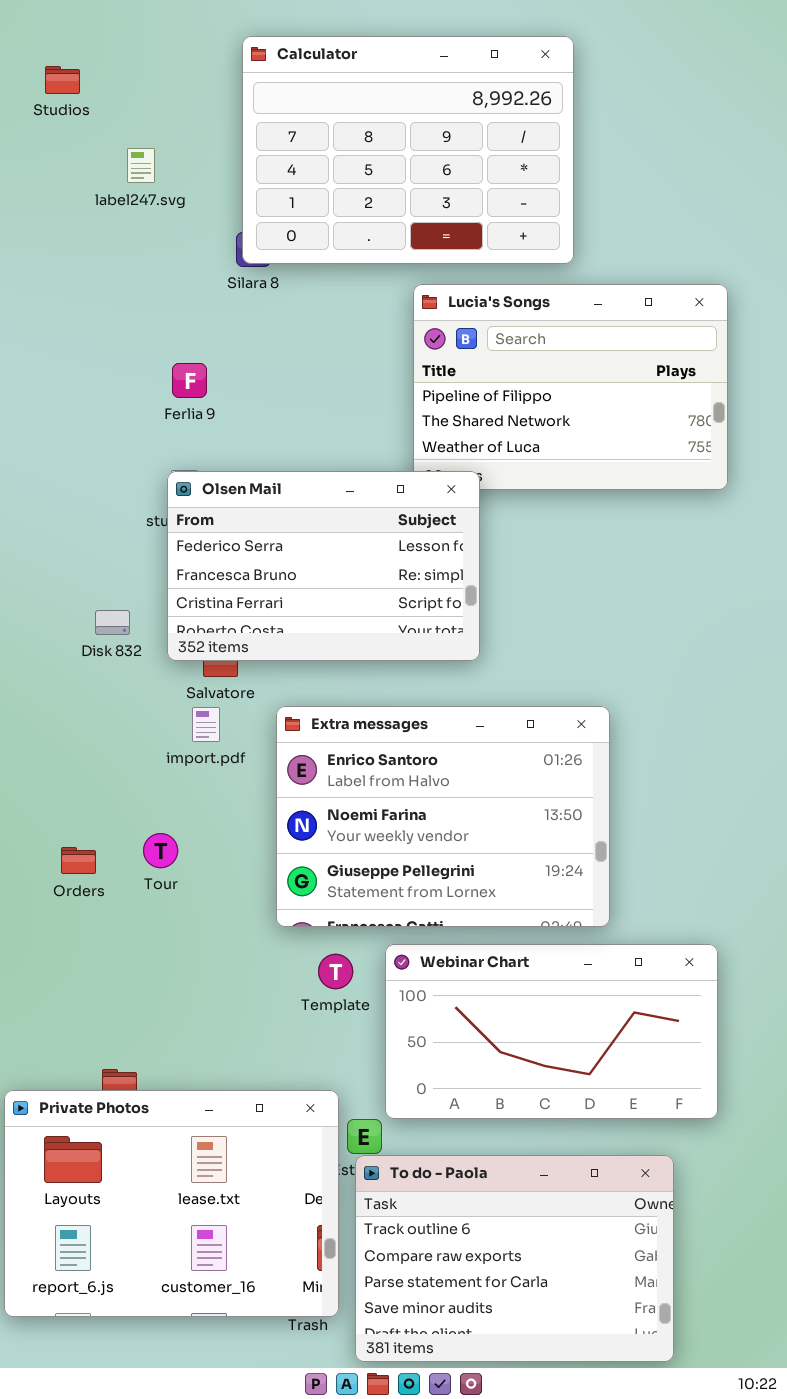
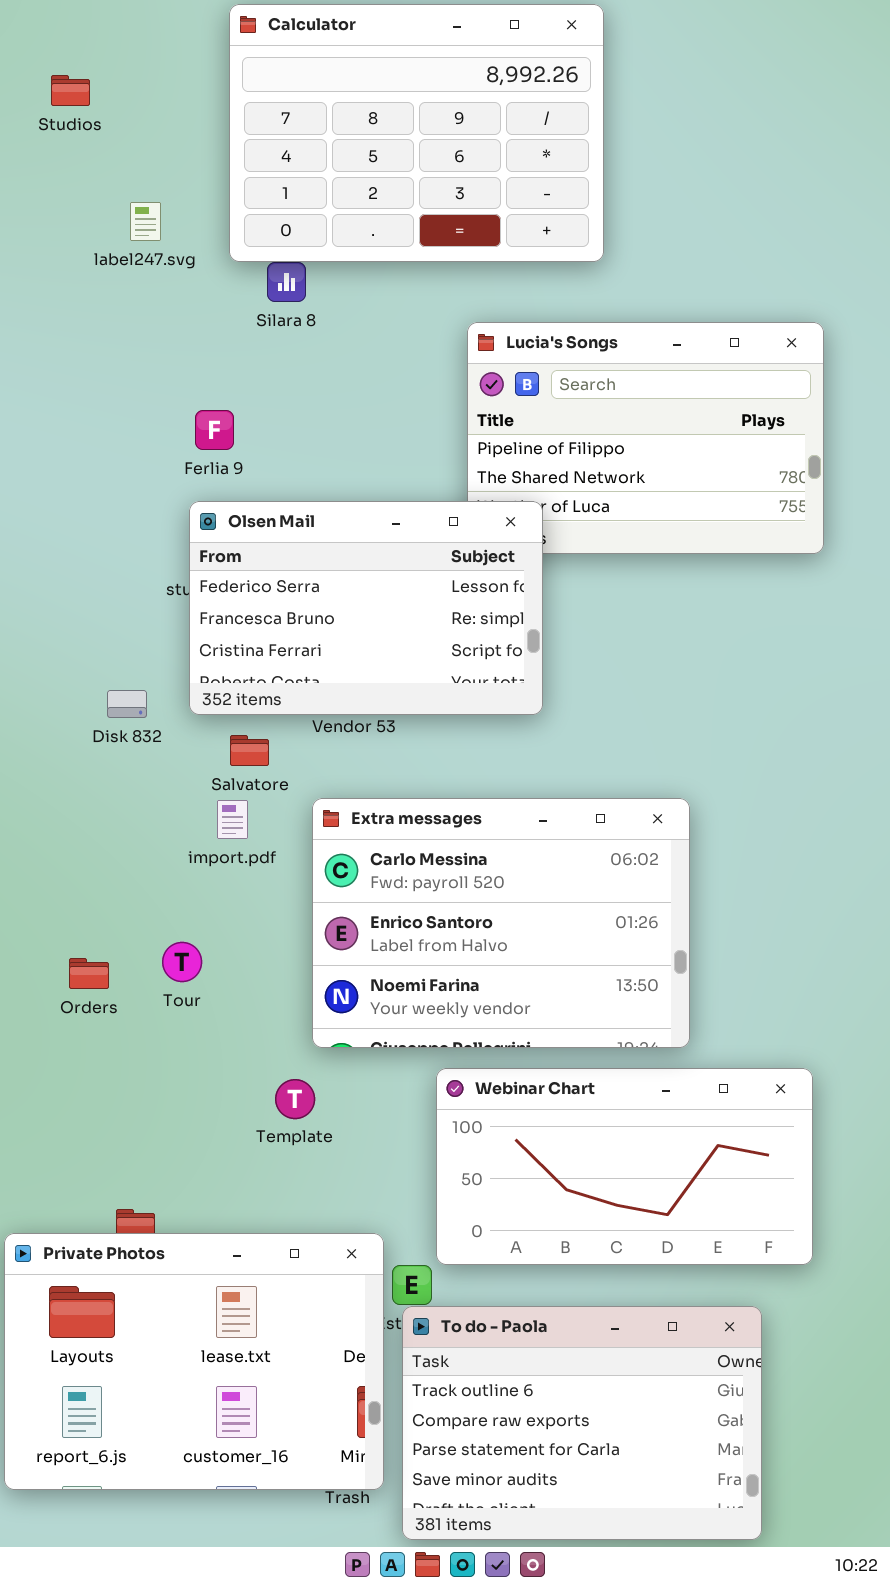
Calculator: [242,36,574,264] -> [229,4,604,262], moved
label247.svg: [127,148,155,183] -> [130,202,161,241], moved
Olsen Mail: [167,471,480,661] -> [189,501,543,715], moved
Extra messages: [276,706,610,927] -> [312,798,690,1048], scrolled up 1 row
Template: [318,954,353,989] -> [275,1079,315,1119], moved

